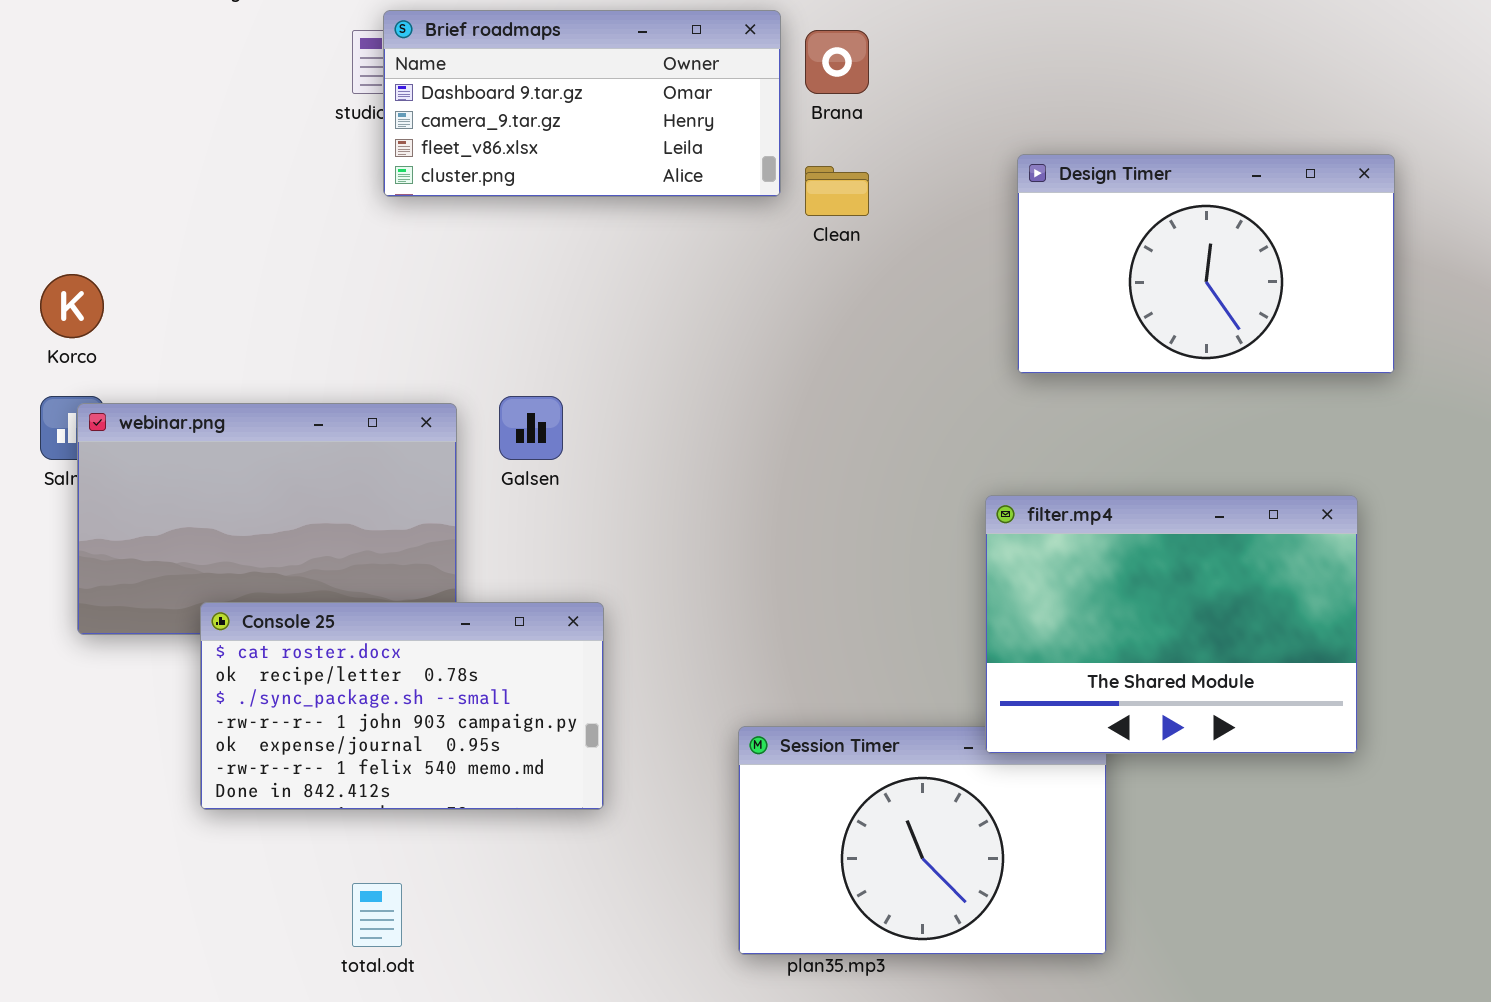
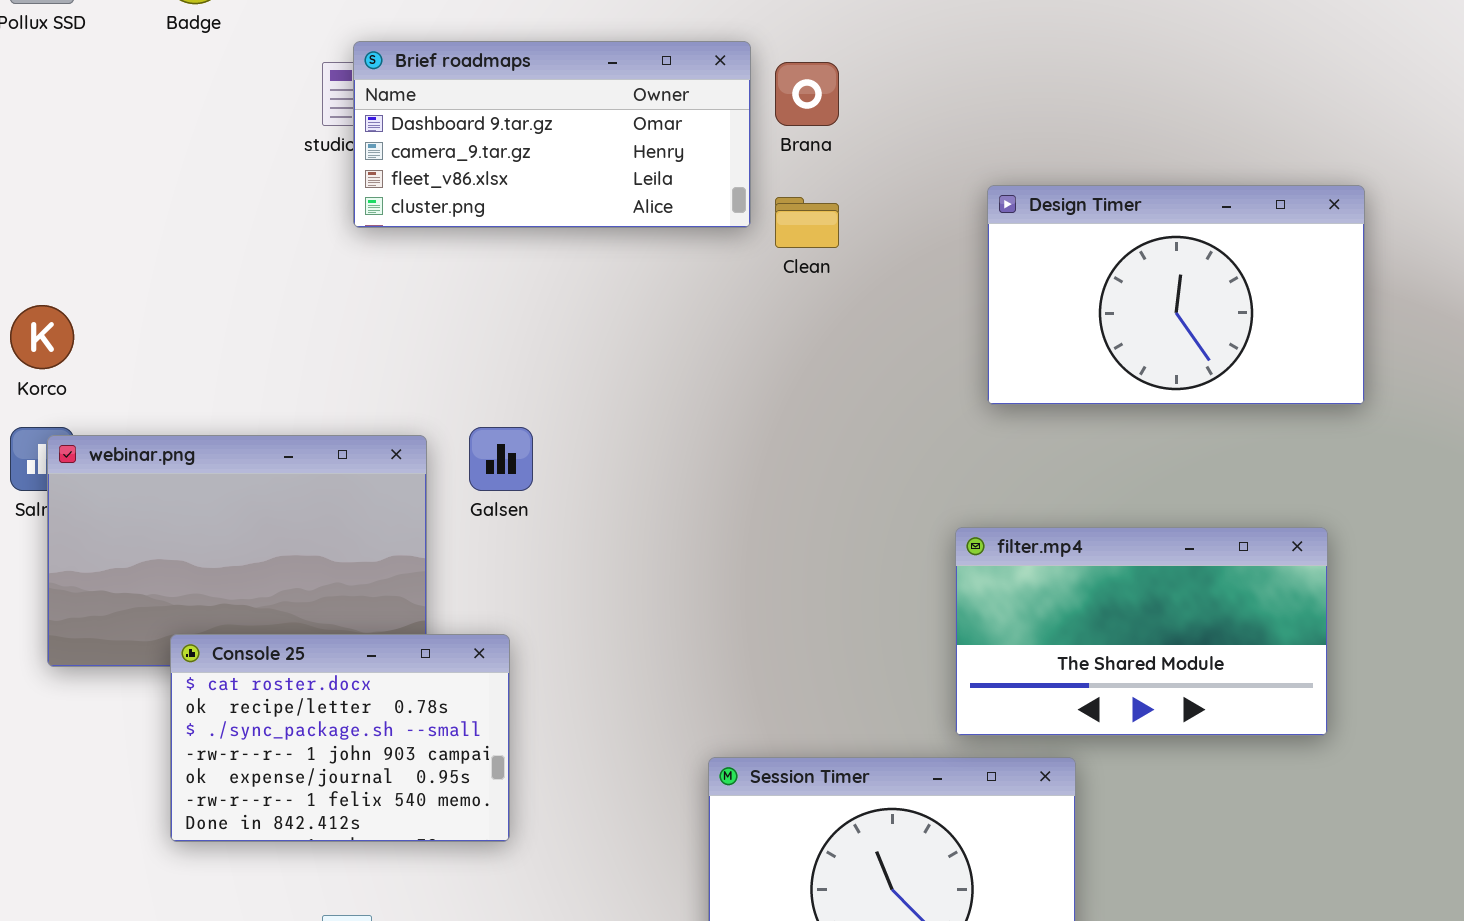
filter.mp4: [985,495,1358,754] -> [955,527,1328,736], resized
Console 25: [200,602,604,810] -> [170,634,510,842], resized

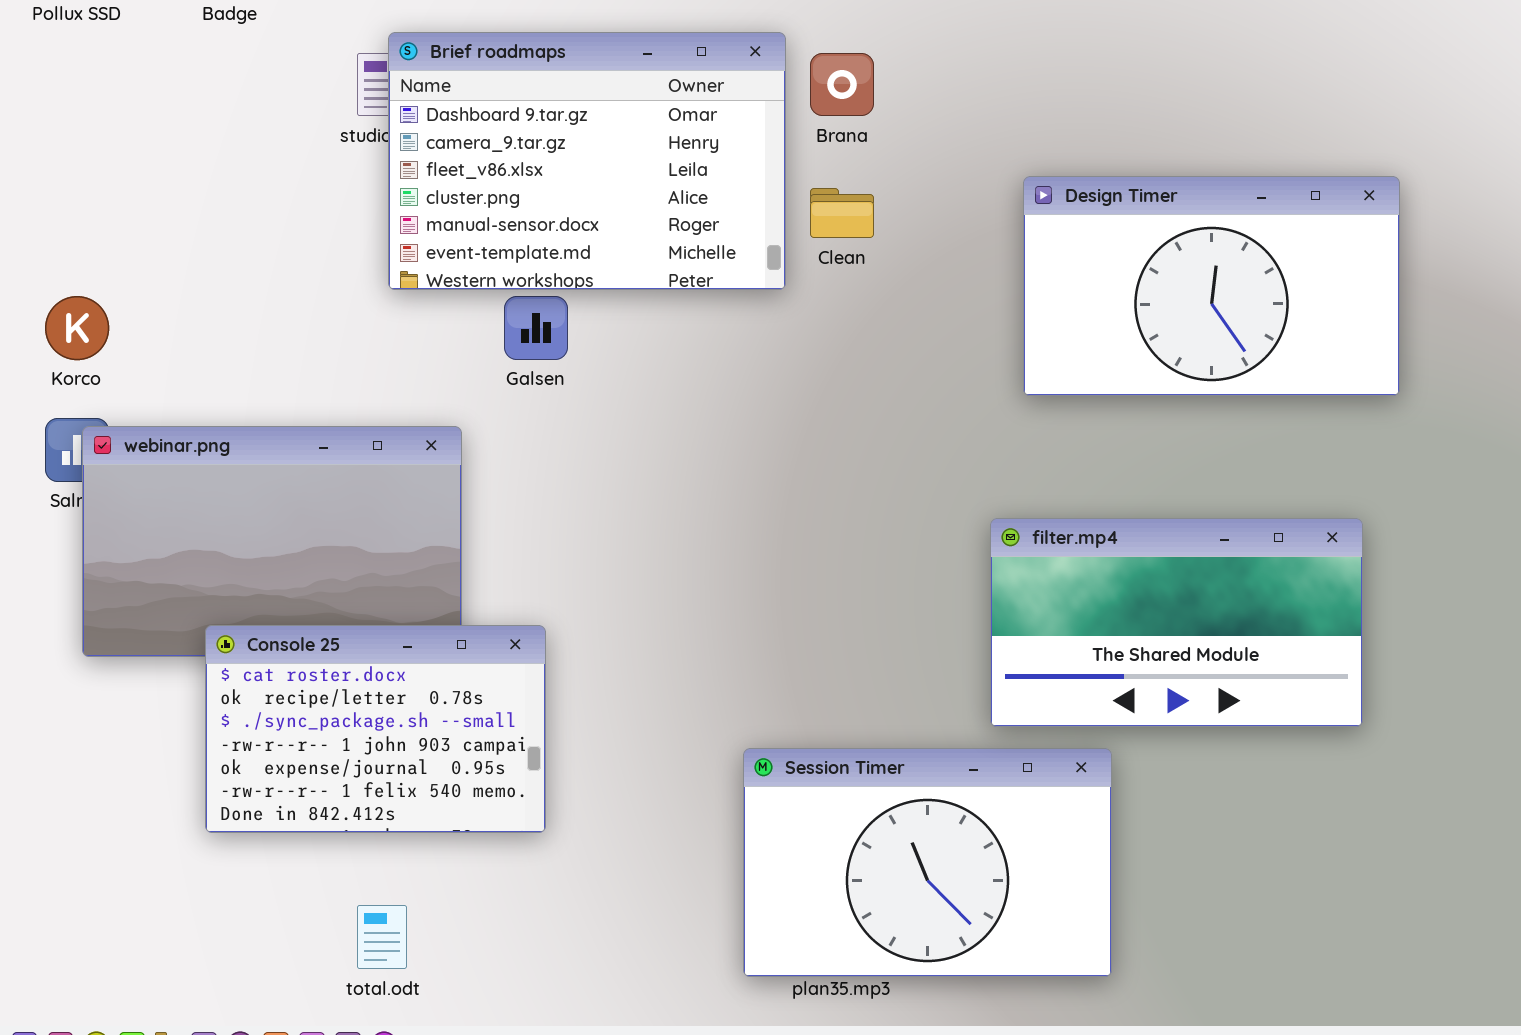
Brief roadmaps: [353,41,751,228] -> [388,32,786,290], resized
Galsen: [469,427,533,491] -> [504,296,568,360], moved

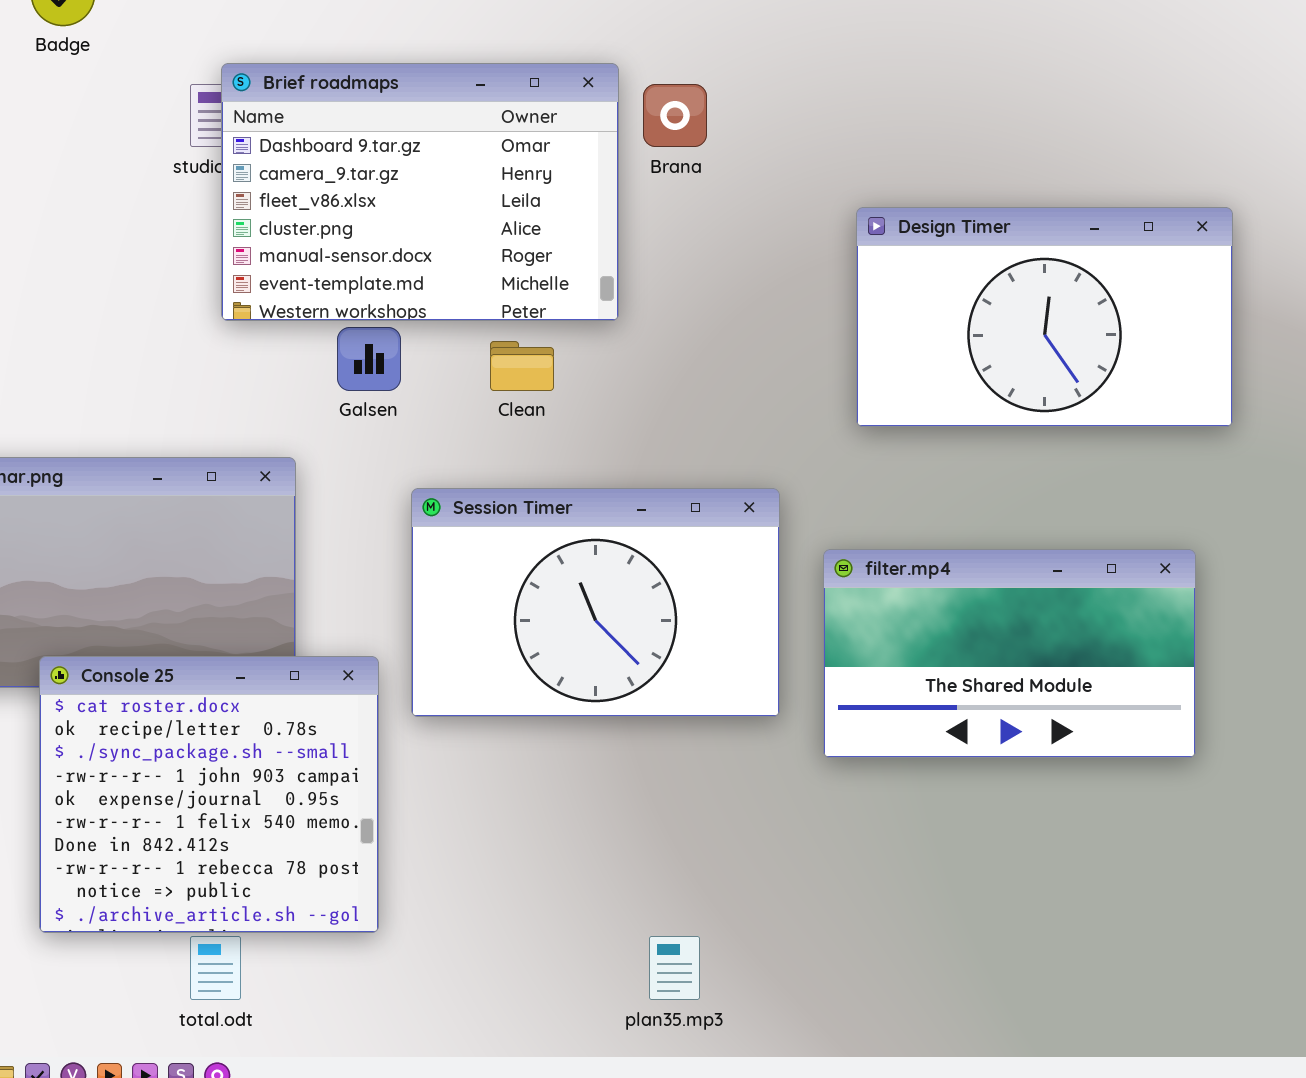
Clean: [810,188,874,238] -> [490,341,554,391], moved
Console 25: [205,625,546,833] -> [39,656,379,933], resized
Session Timer: [743,748,1112,977] -> [411,488,780,717], moved

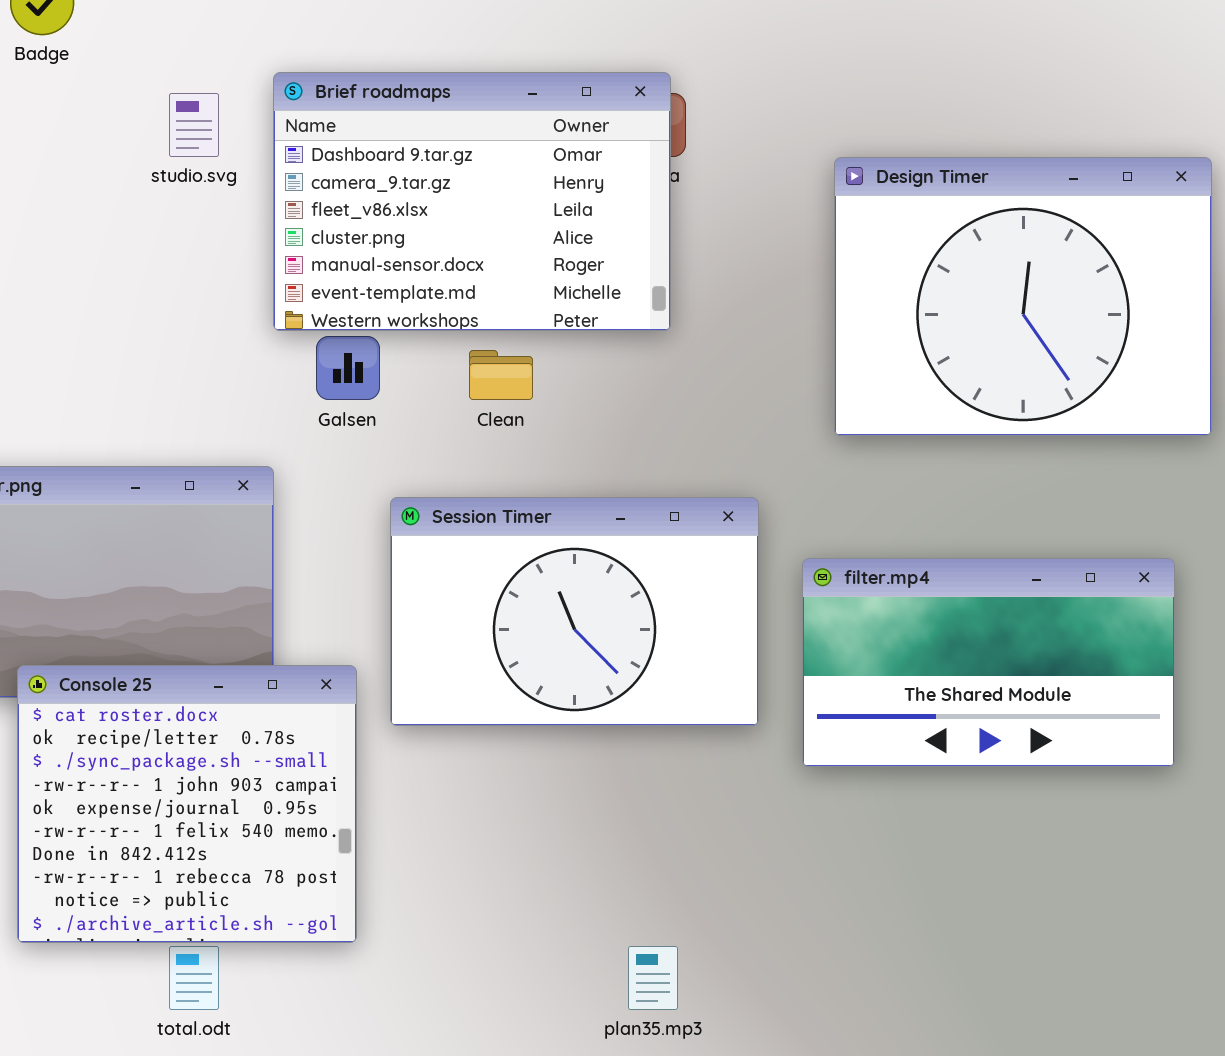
Brief roadmaps: [221,63,619,321] -> [273,72,671,331], moved
Design Timer: [856,207,1233,427] -> [834,157,1212,436], resized

